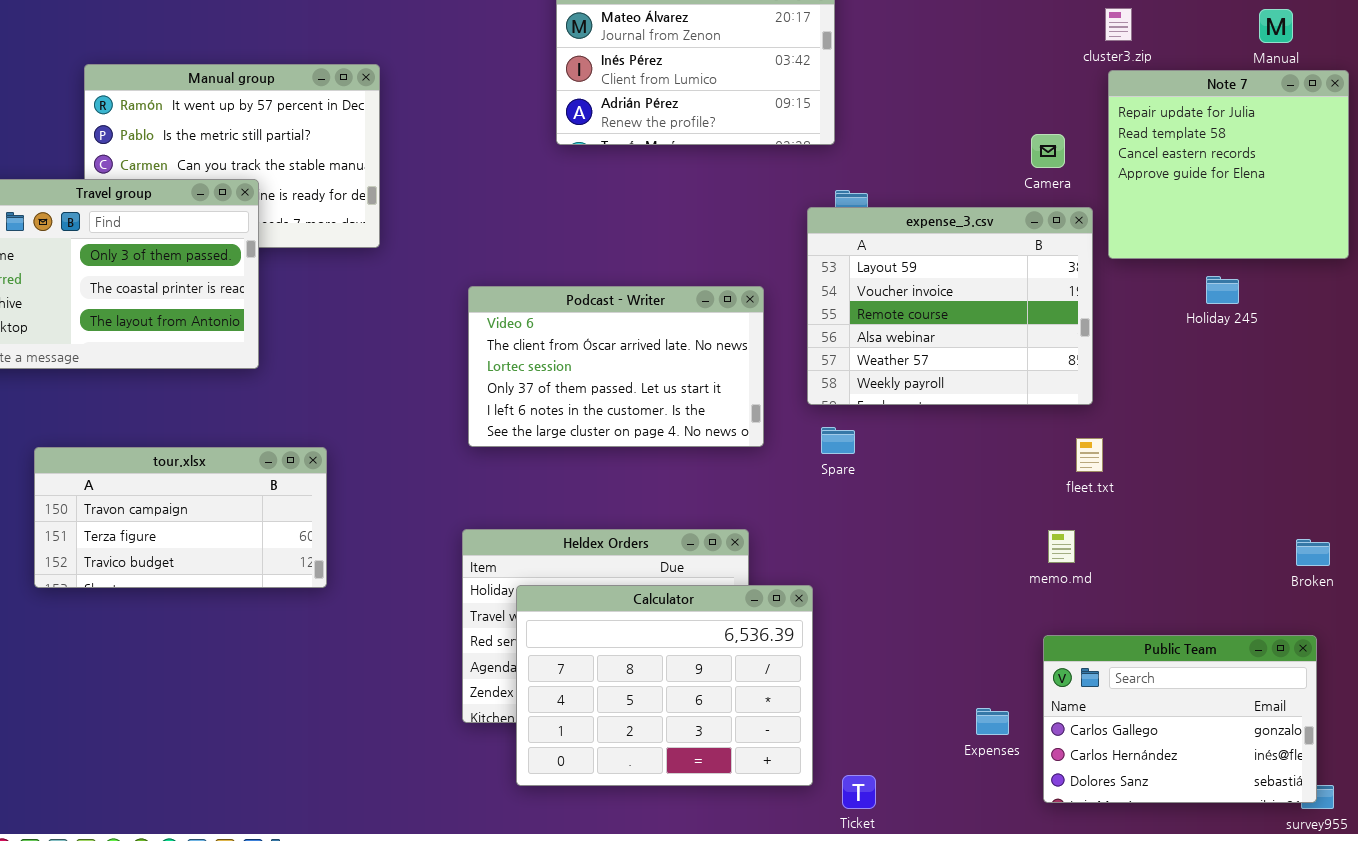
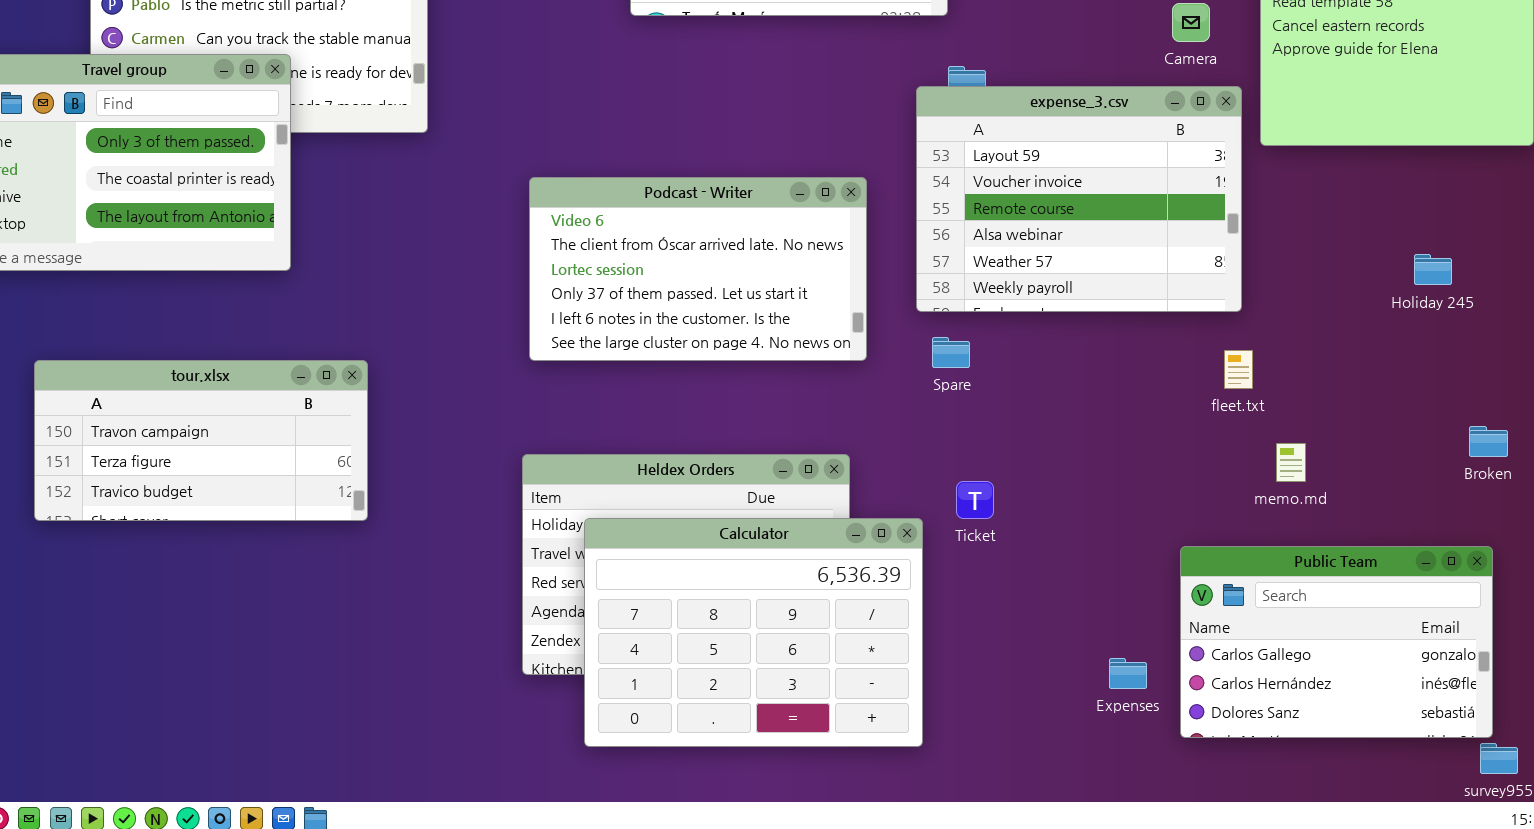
Holiday 245: [1206,276,1239,304] -> [1414,254,1452,285], moved
memo.md: [1048,530,1075,563] -> [1276,443,1306,482], moved
Broken: [1296,539,1330,566] -> [1469,426,1508,457], moved
Public Team: [1043,635,1317,803] -> [1180,546,1493,738], moved
Ticket: [842,775,876,809] -> [956,481,994,519], moved

